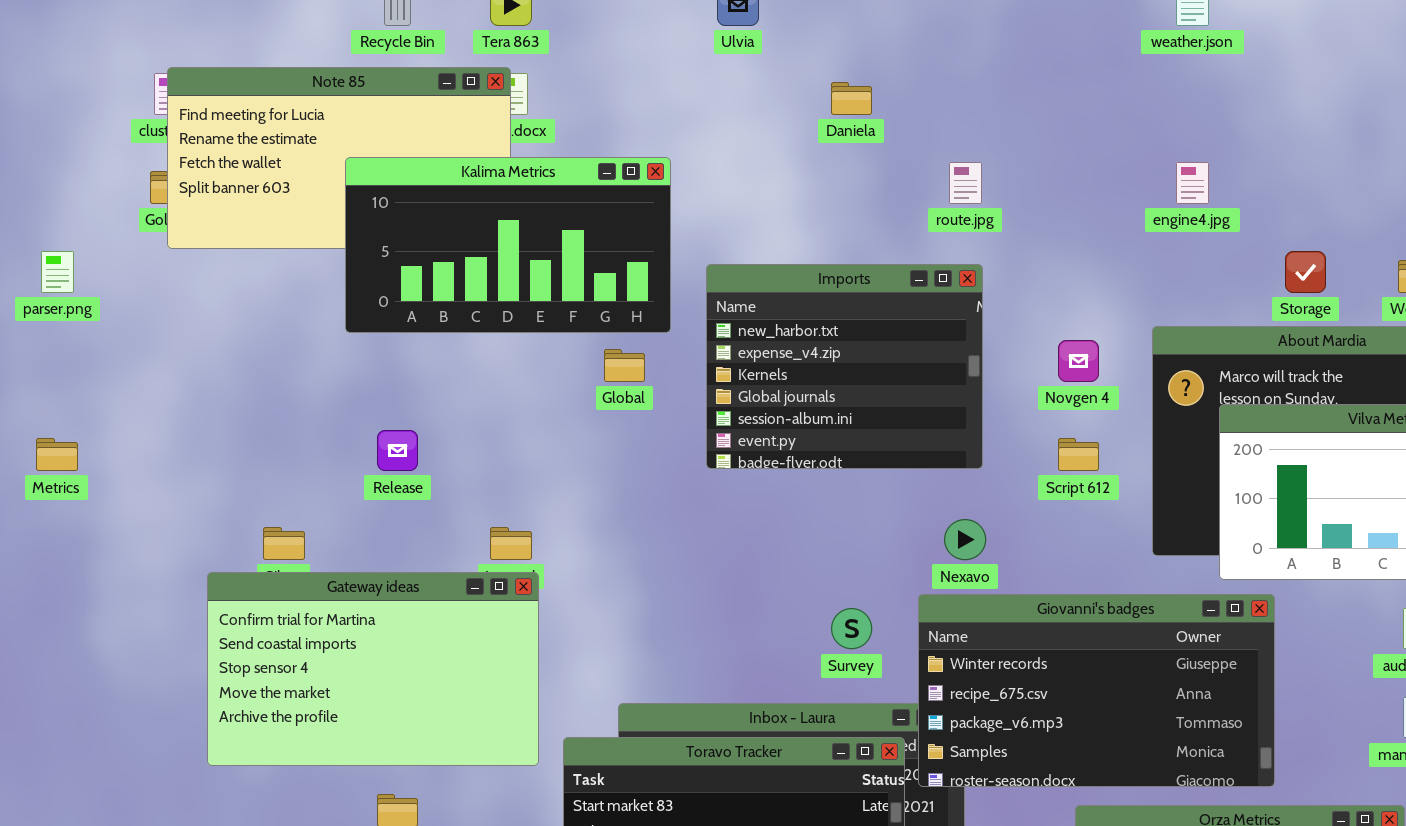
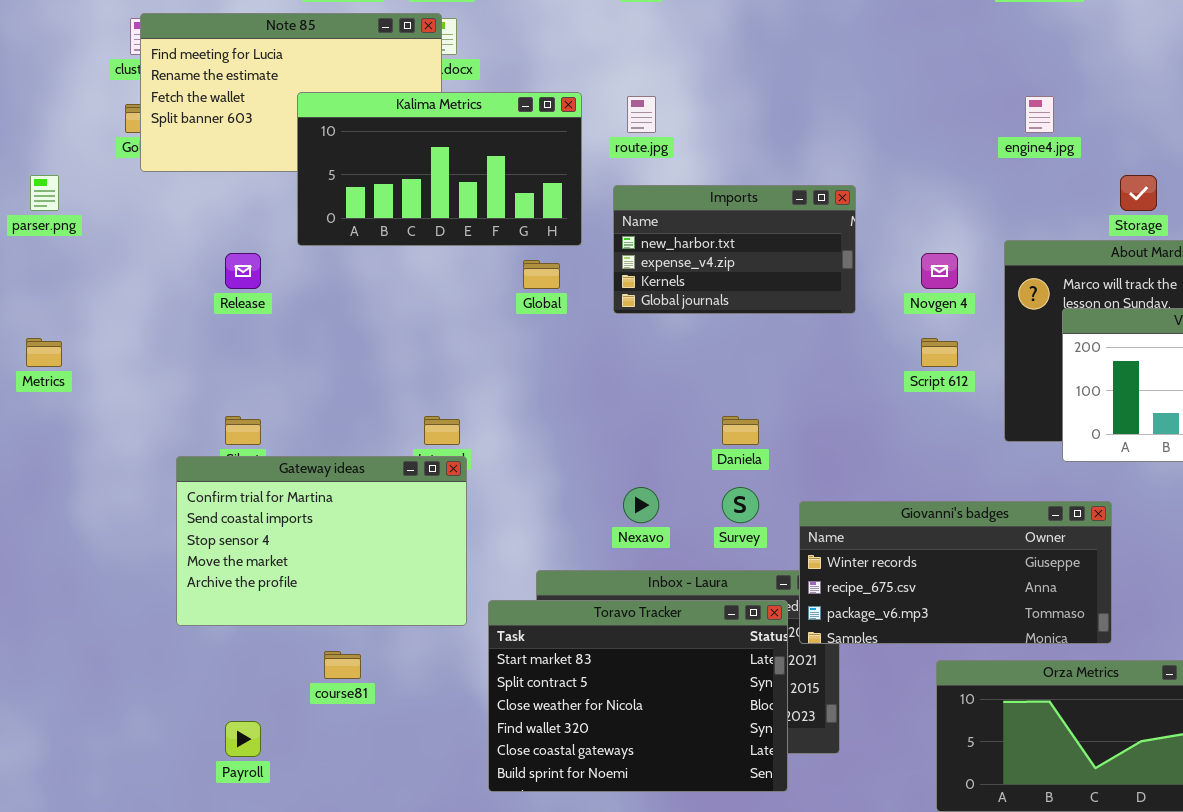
Daniela: [831,82,872,115] -> [722,416,759,445], moved
route.jpg: [949,162,982,204] -> [627,96,656,133], moved
Imports: [706,264,983,469] -> [613,185,856,314], resized
Release: [377,430,418,471] -> [225,253,261,289], moved
Nexavo: [944,519,986,560] -> [623,487,659,523], moved
Giovanni's badges: [918,594,1275,787] -> [799,501,1112,644], resized

